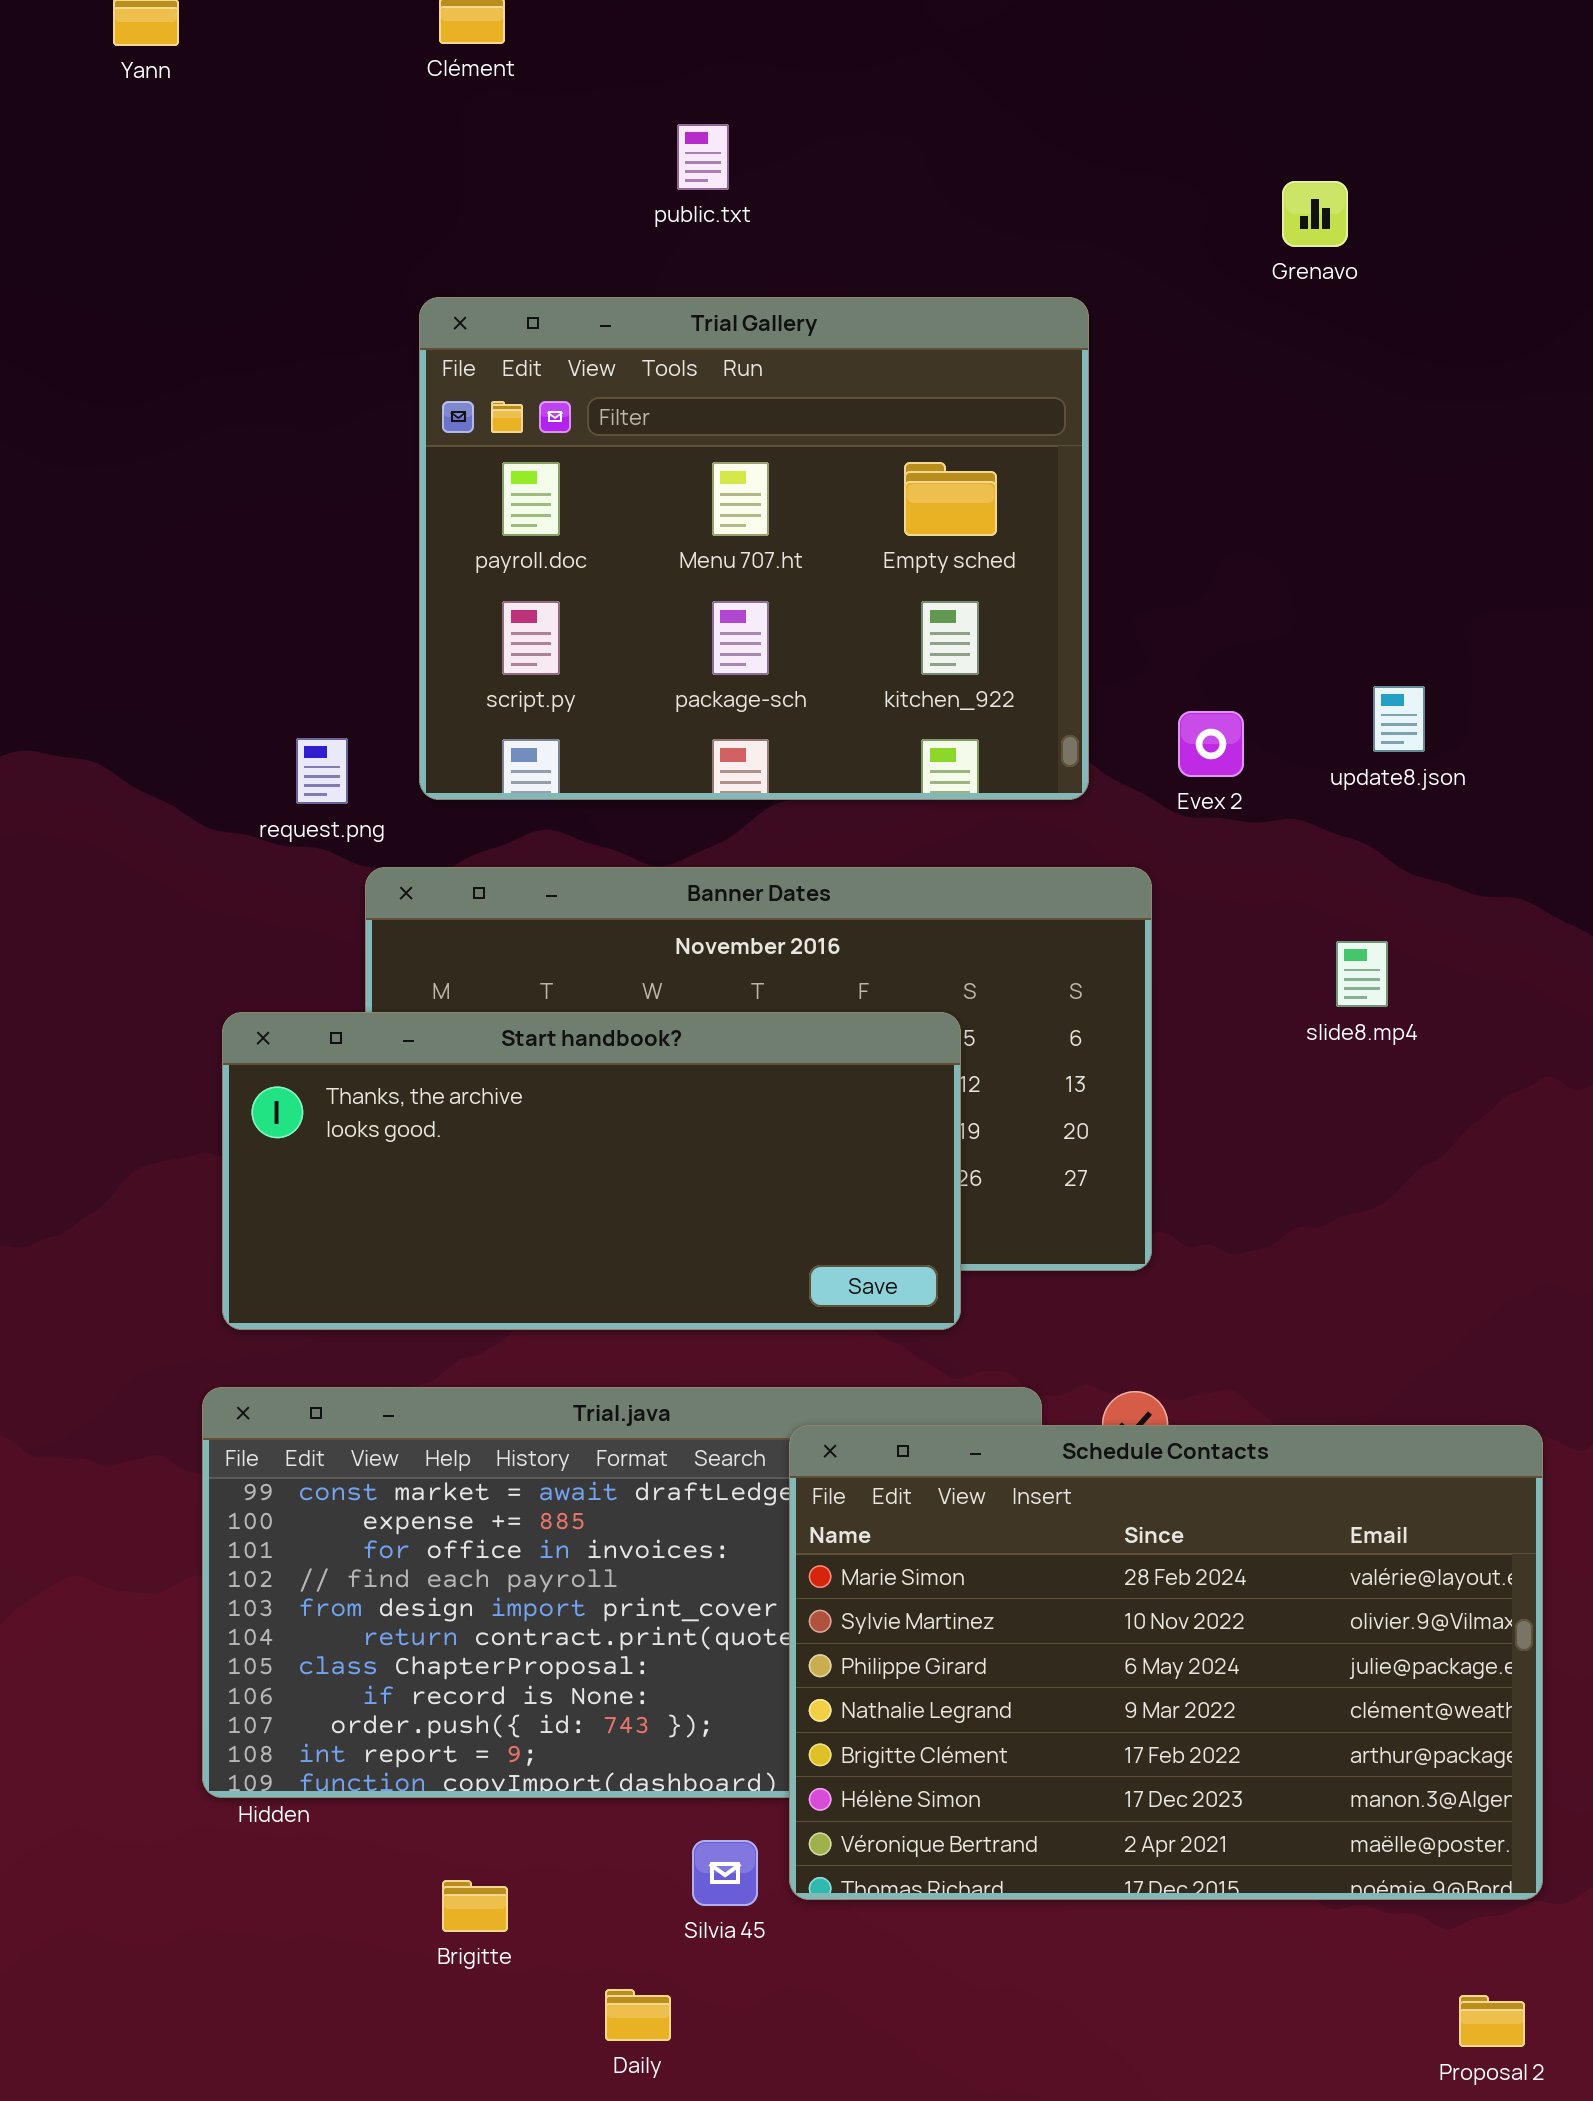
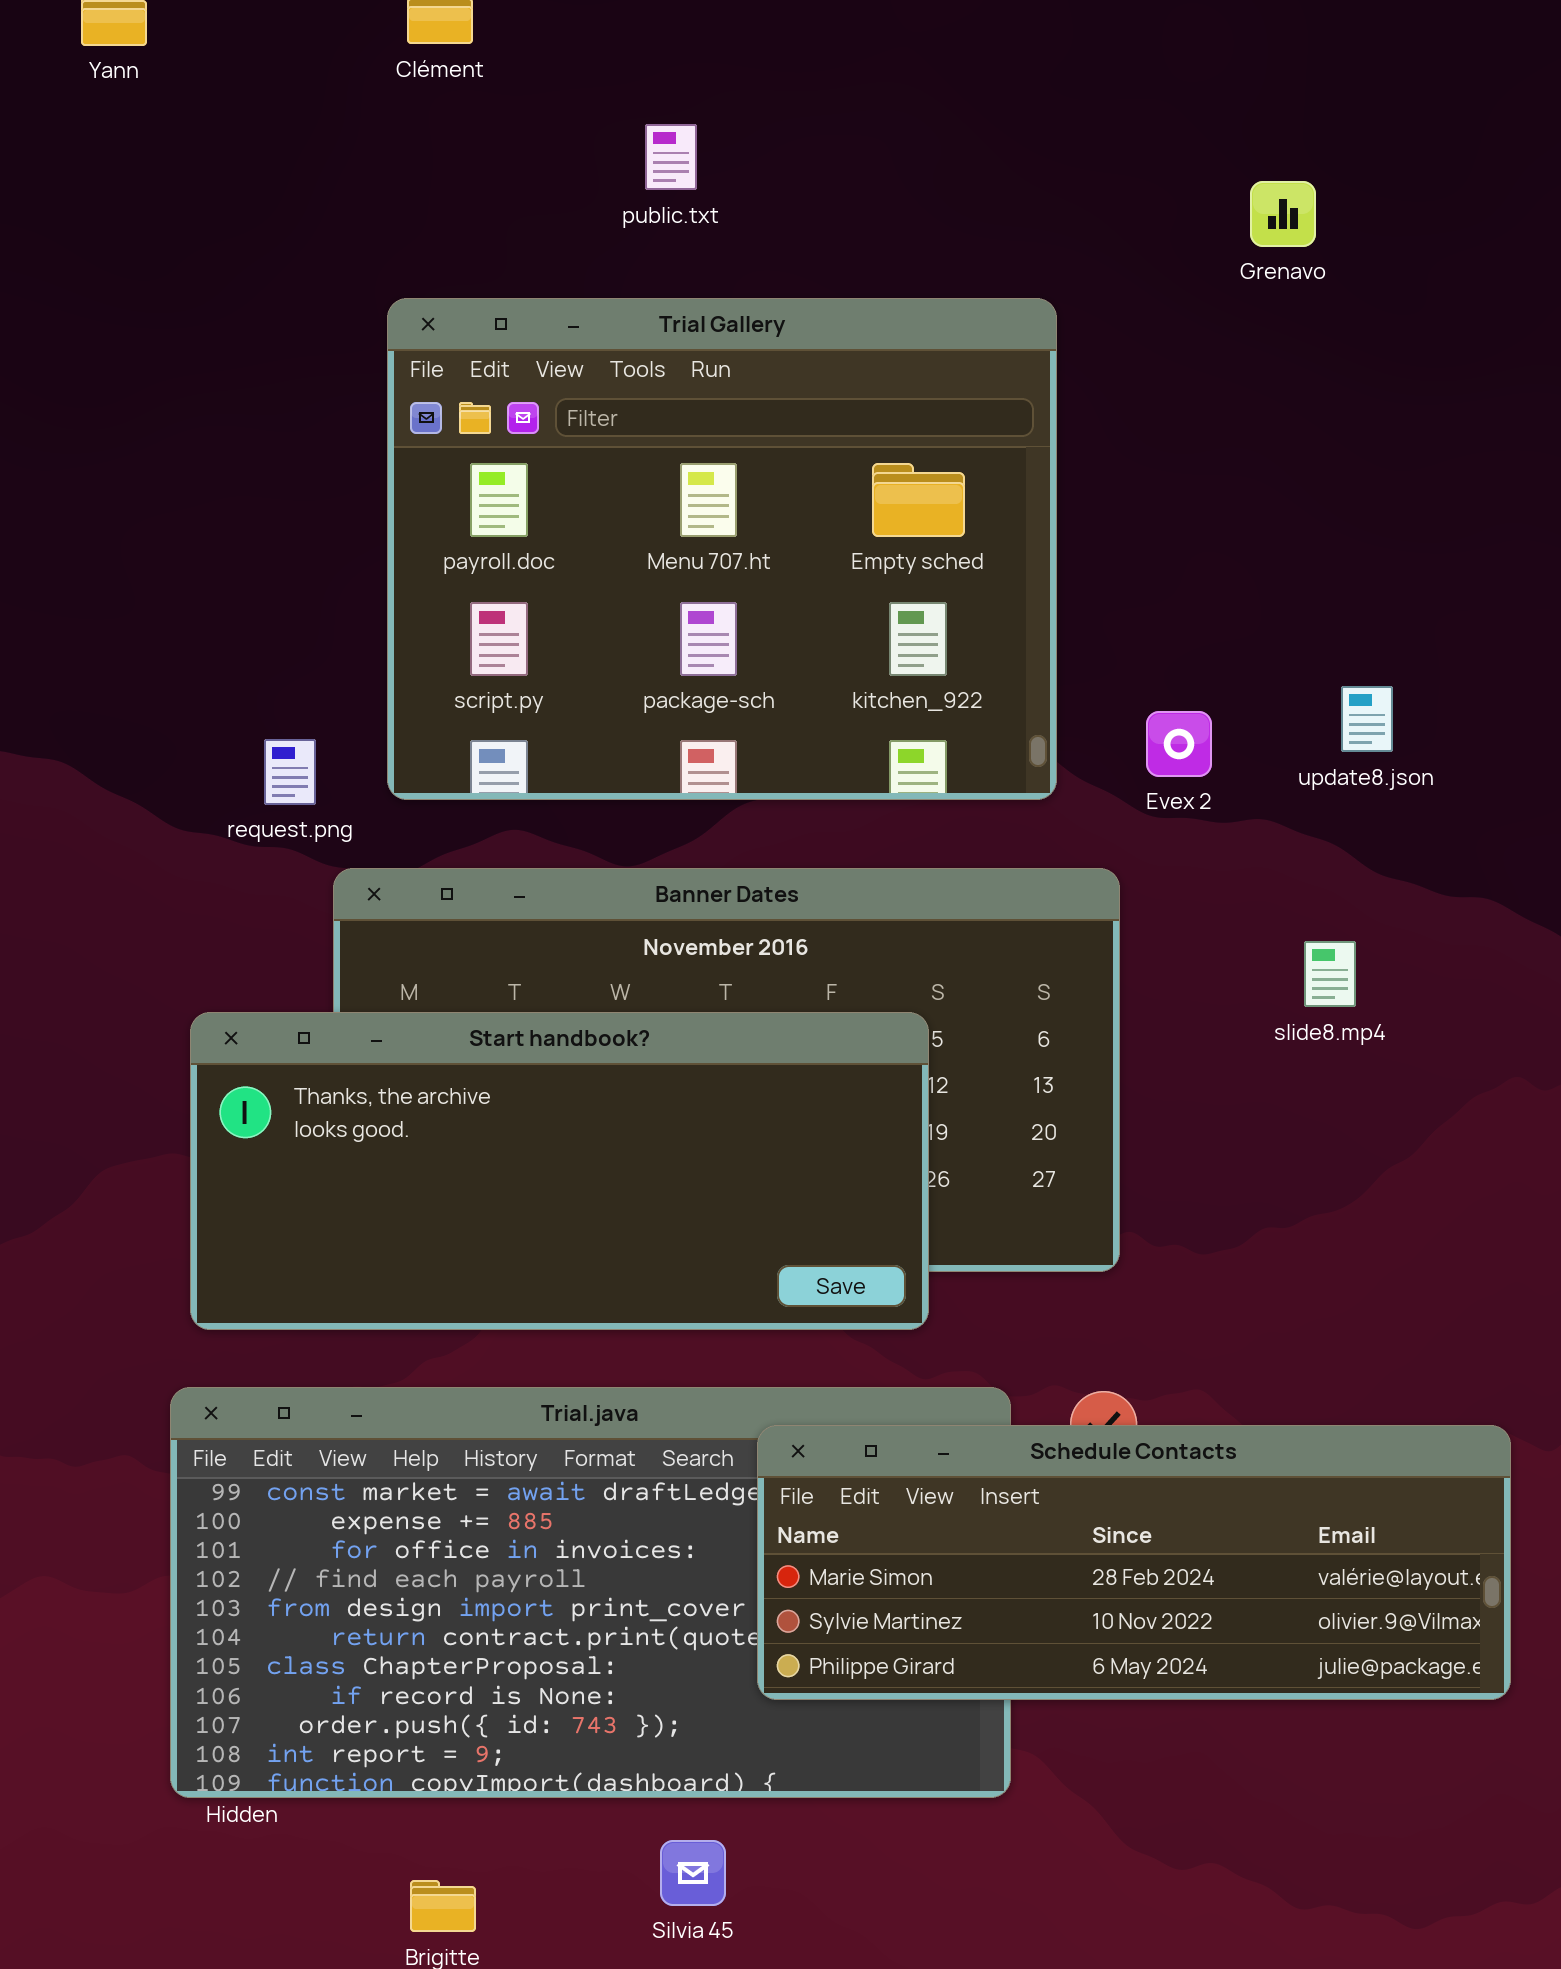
Schedule Contacts: [789,1425,1543,1900] -> [757,1425,1511,1700], resized

